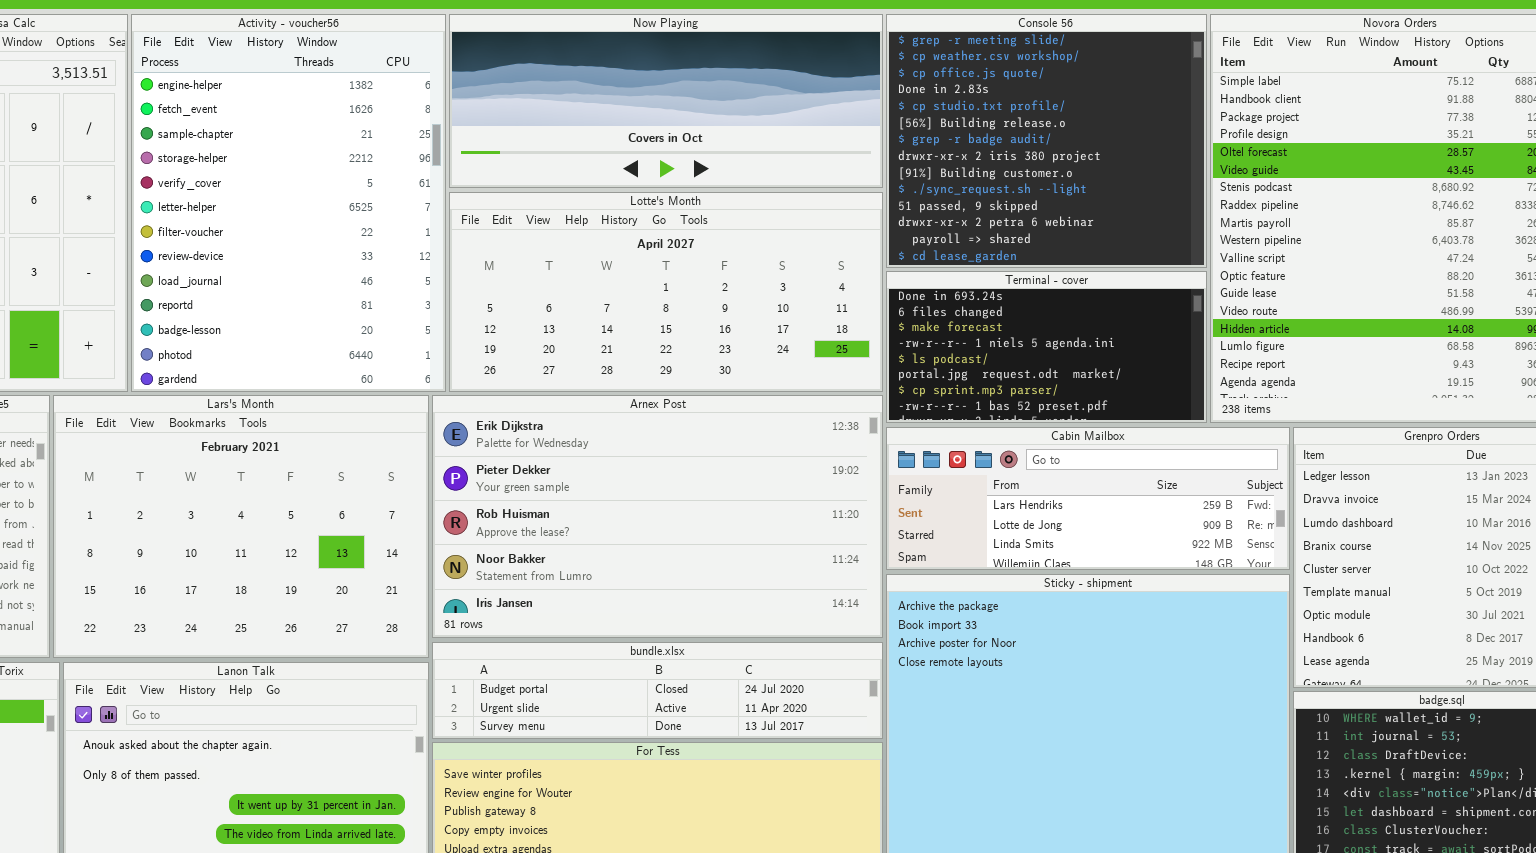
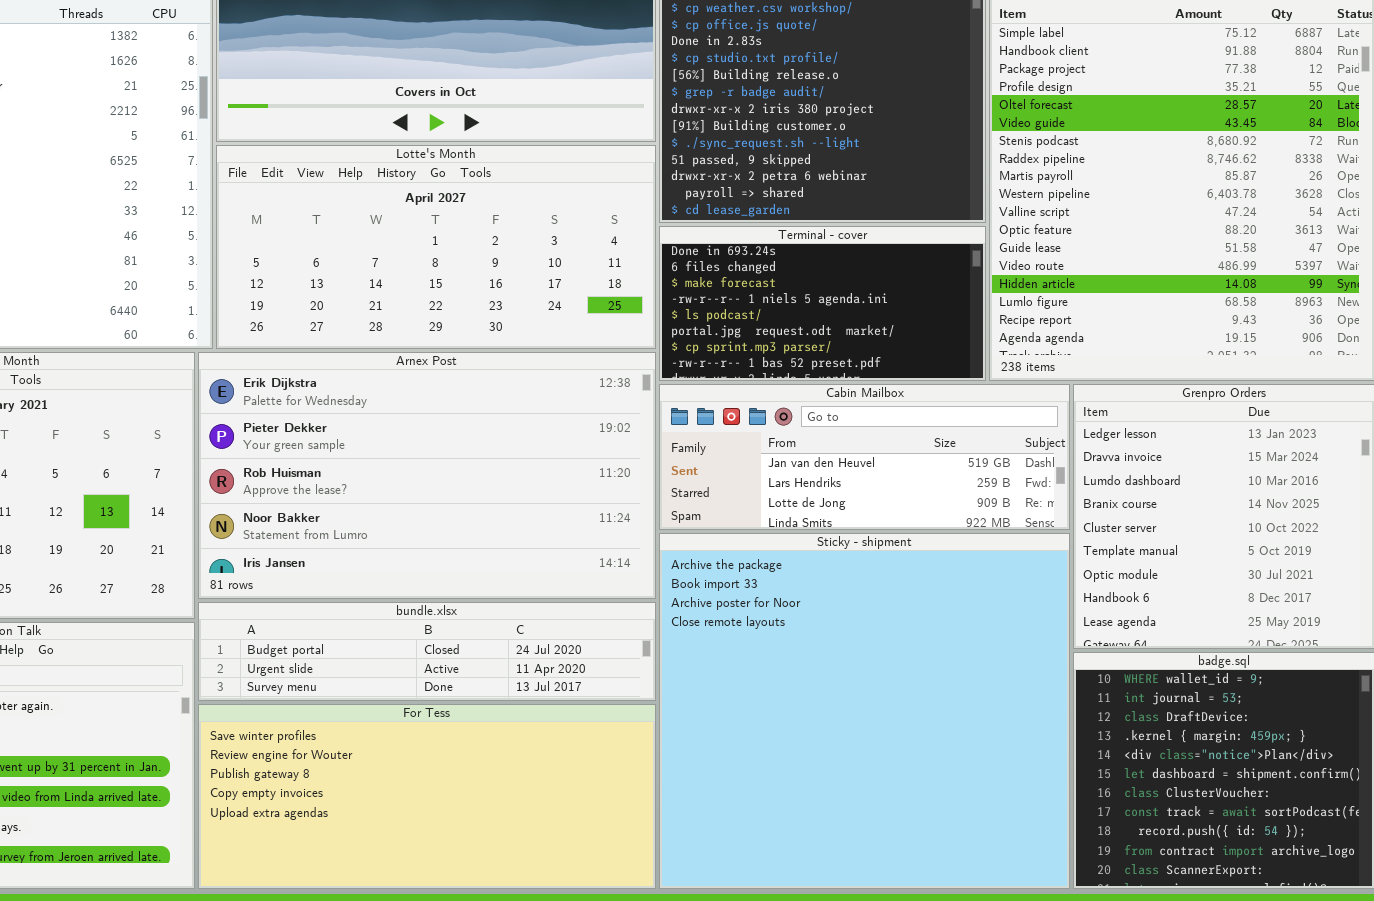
Cabin Mailbox: [886,427,1290,570] -> [659,384,1070,530], scrolled up 1 row

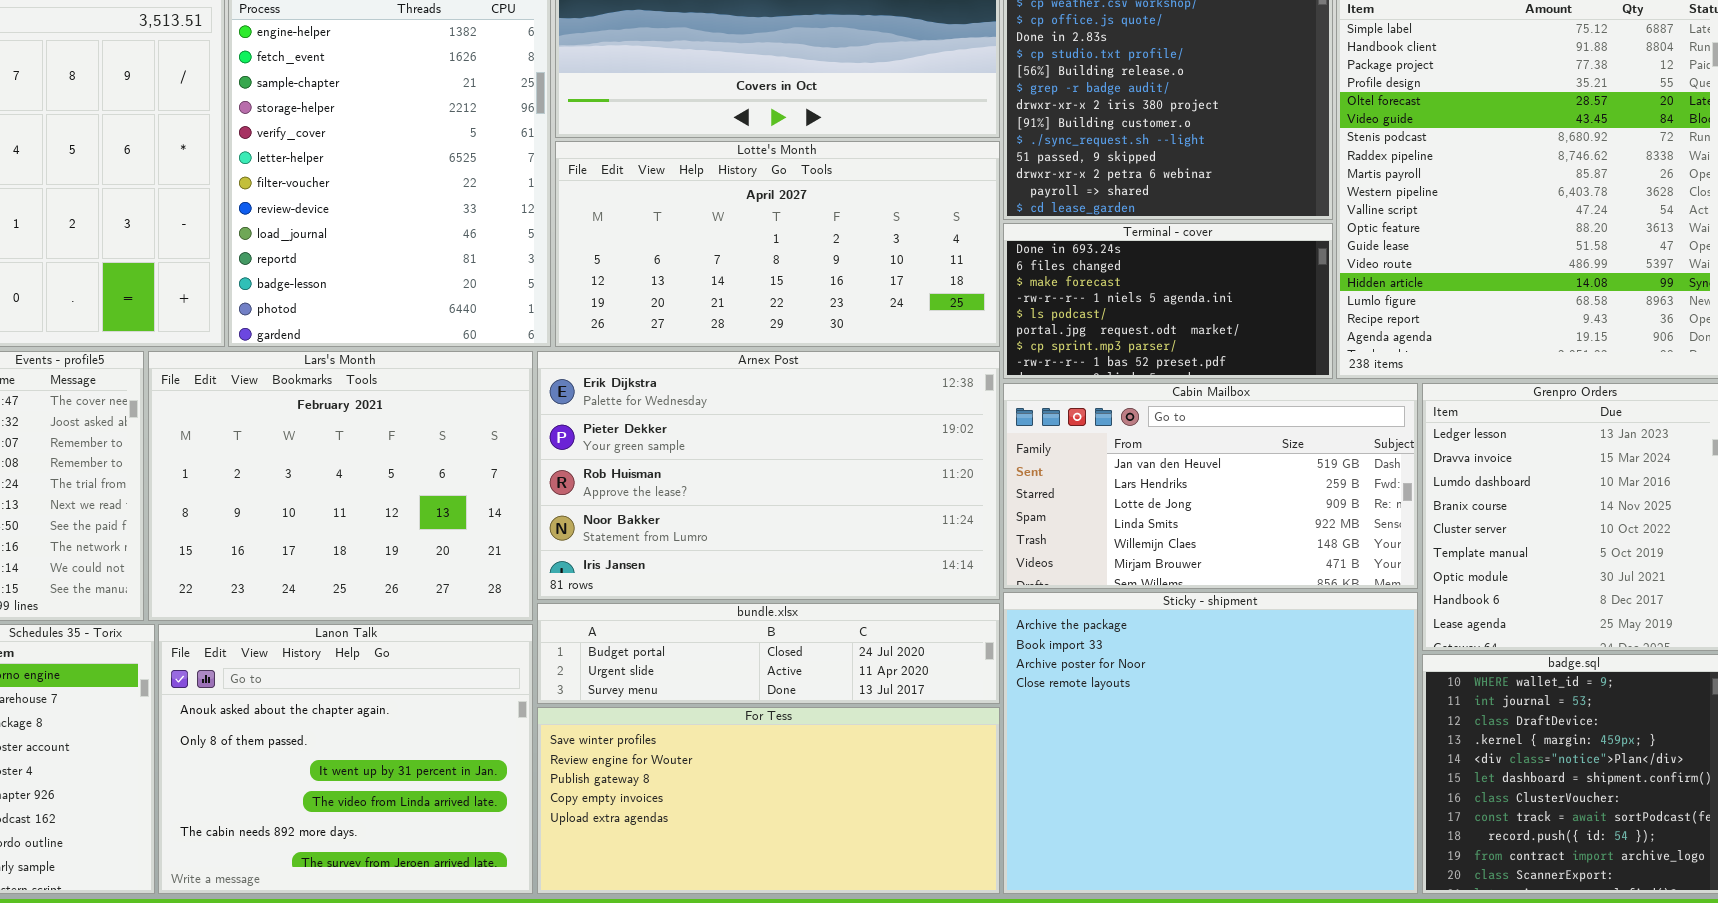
Cabin Mailbox: [659,384,1070,530] -> [1003,383,1418,589], resized
Sticky - shipment: [659,533,1070,889] -> [1003,592,1418,894], resized

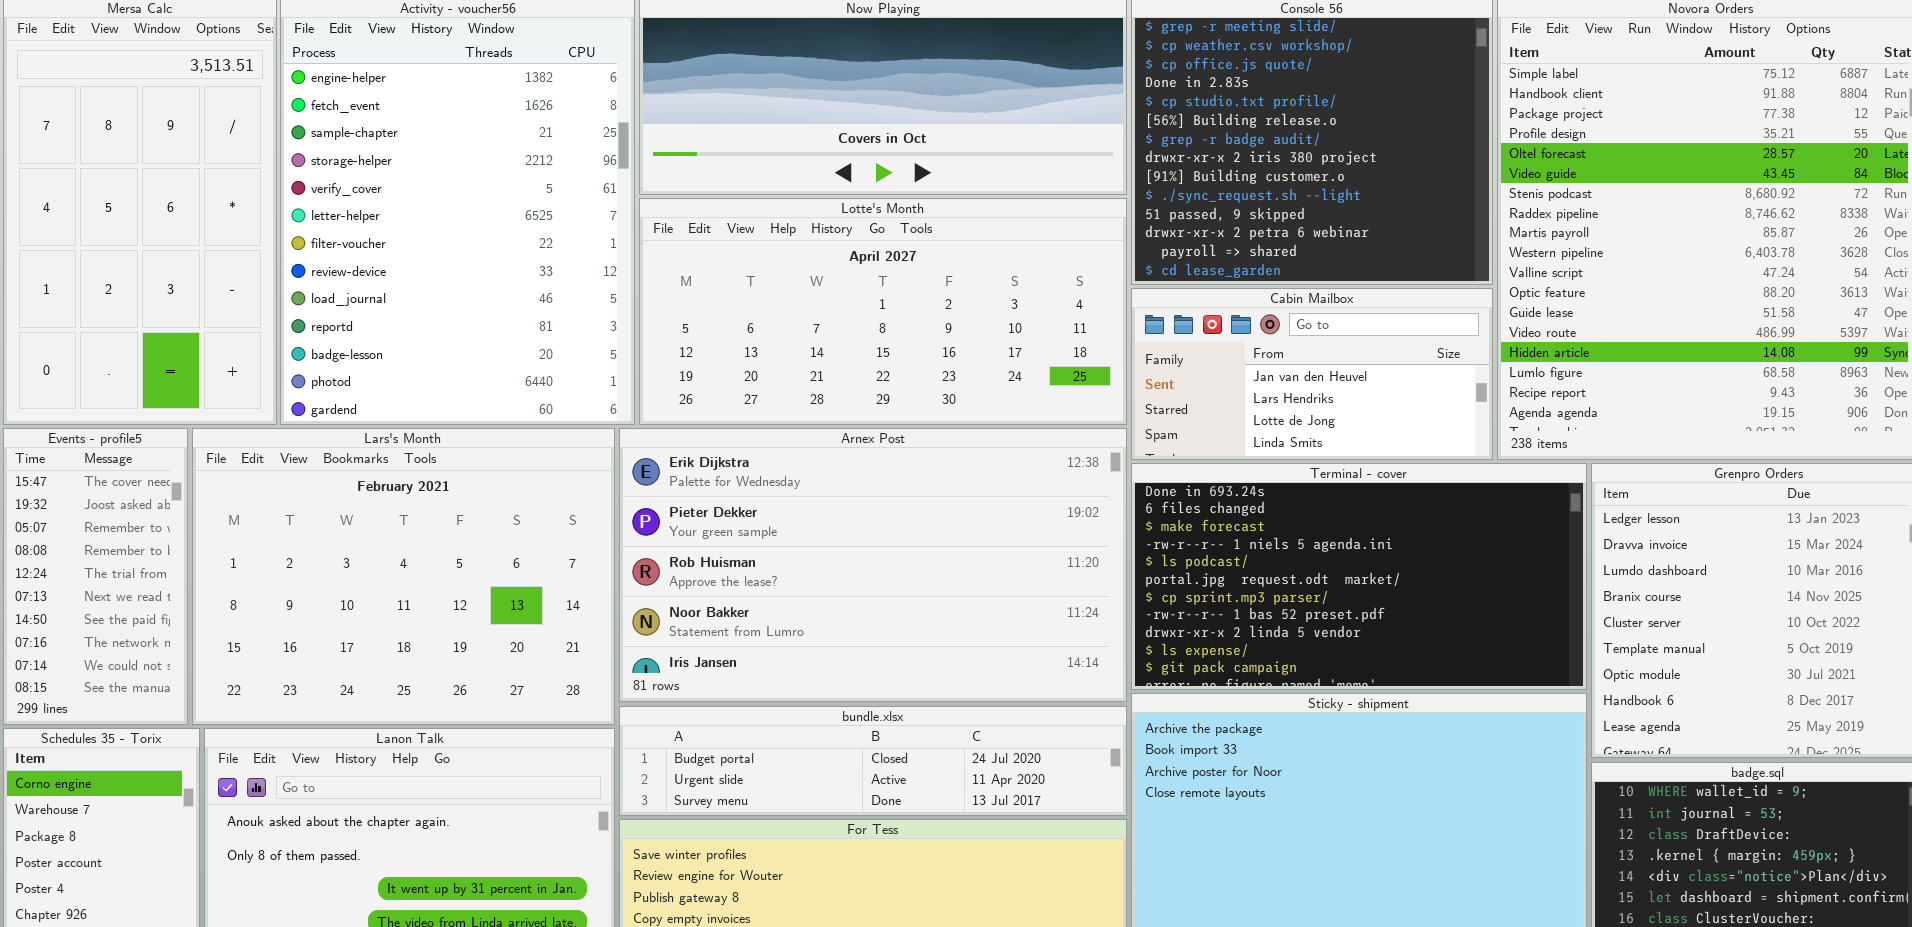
Terminal - cover: [1003,223,1333,379] -> [1131,463,1587,690], moved, resized
Cabin Mailbox: [1003,383,1418,589] -> [1131,288,1493,460], moved, resized

